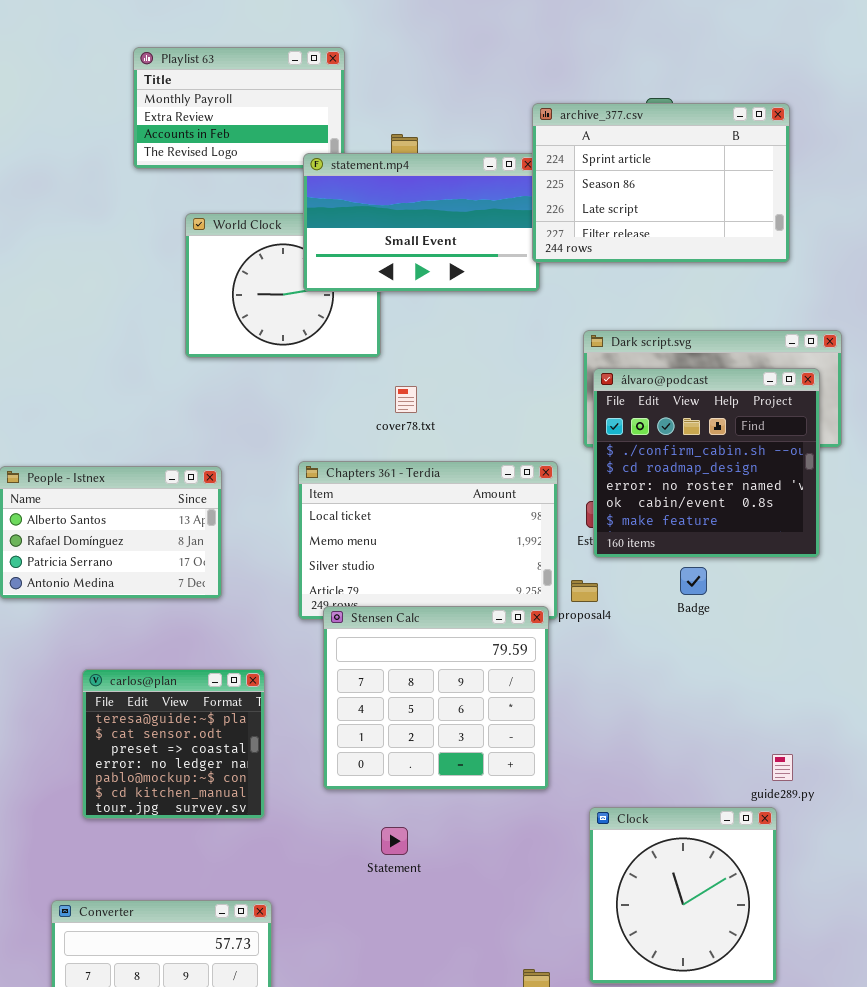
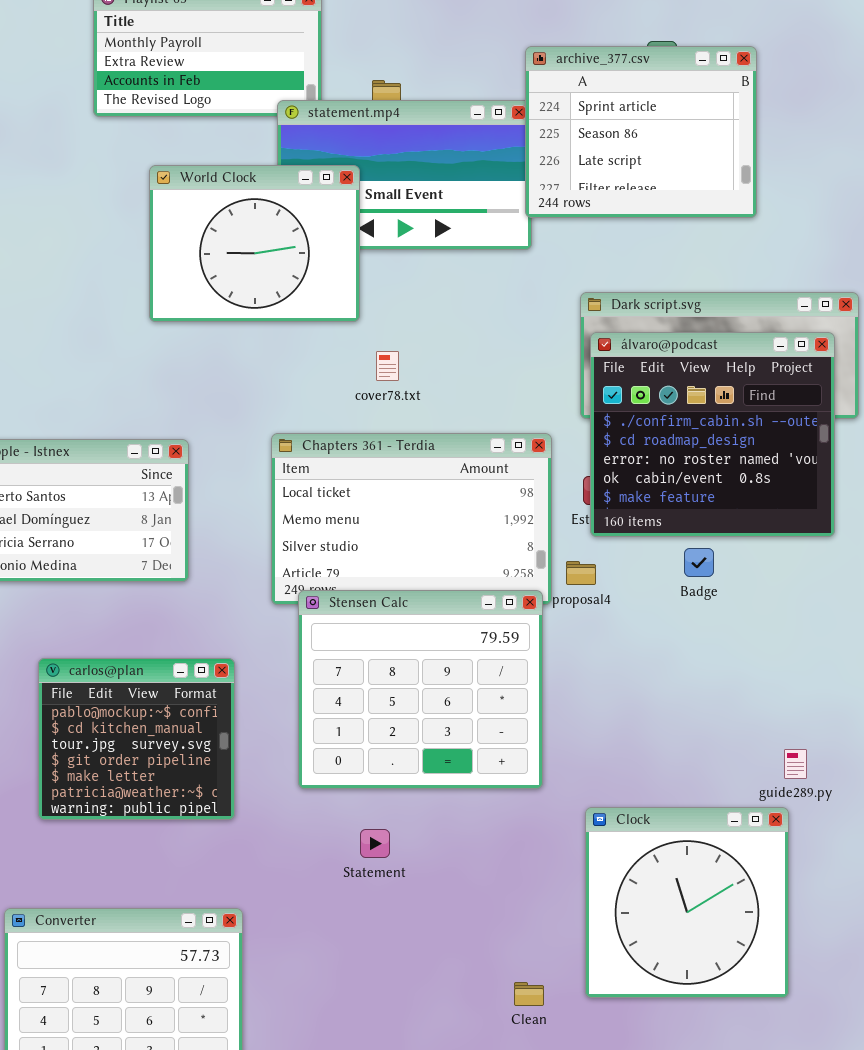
archive_377.csv: [532,103,790,263] -> [525,46,757,218], resized
World Clock: [185,213,381,358] -> [149,165,360,322], raised
carlos@plan: [82,669,265,819] -> [38,658,235,820], scrolled down 4 rows

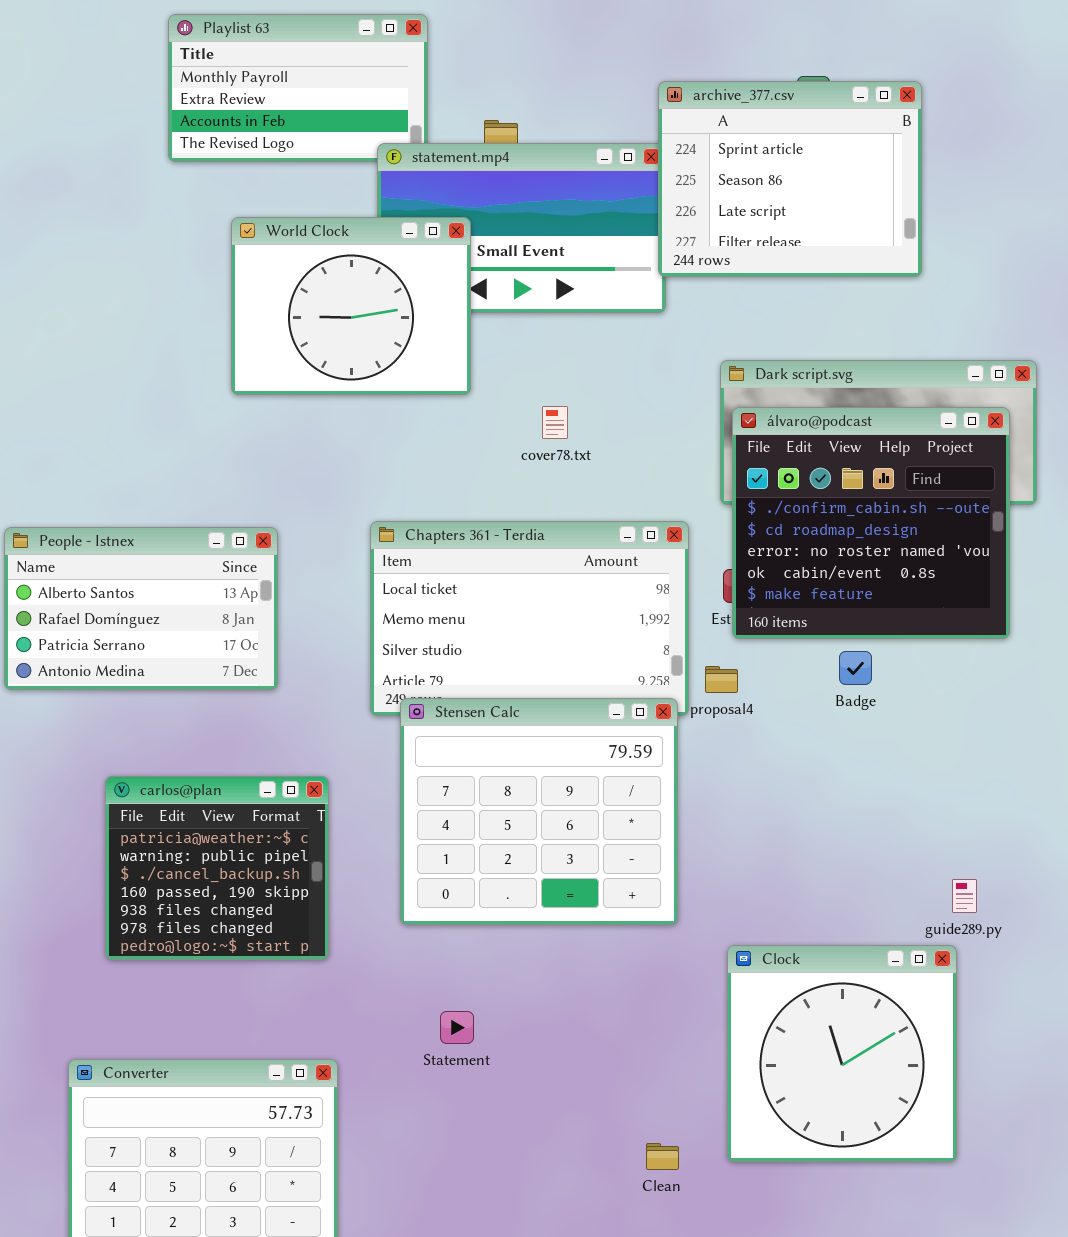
cover78.txt: [376,351,399,381] -> [542,406,568,439], moved
carlos@plan: [38,658,235,820] -> [105,776,329,960], scrolled down 5 rows
Statement: [360,829,390,858] -> [440,1011,474,1044], moved

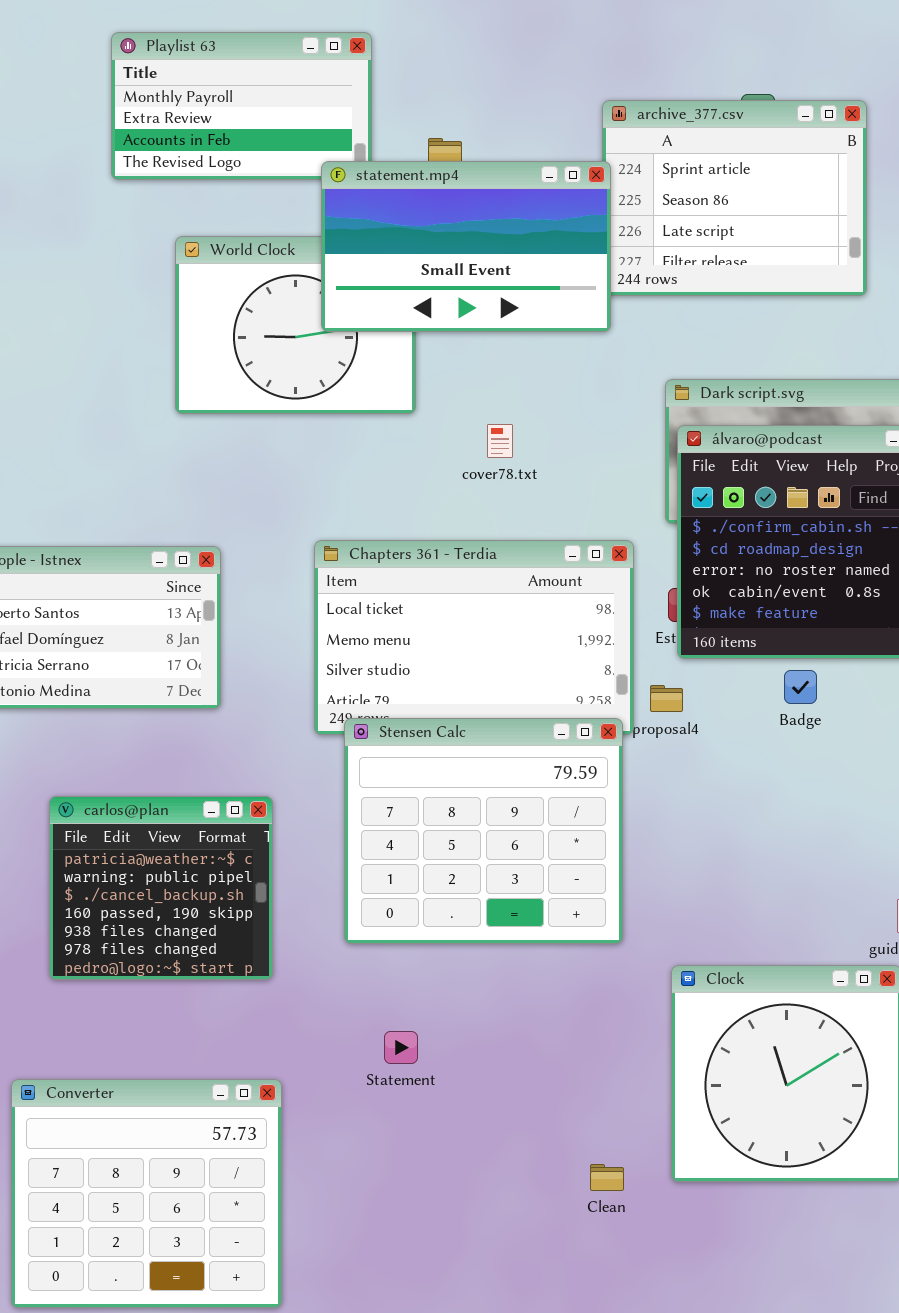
statement.mp4: [377,143,666,313] -> [321,161,611,332], raised

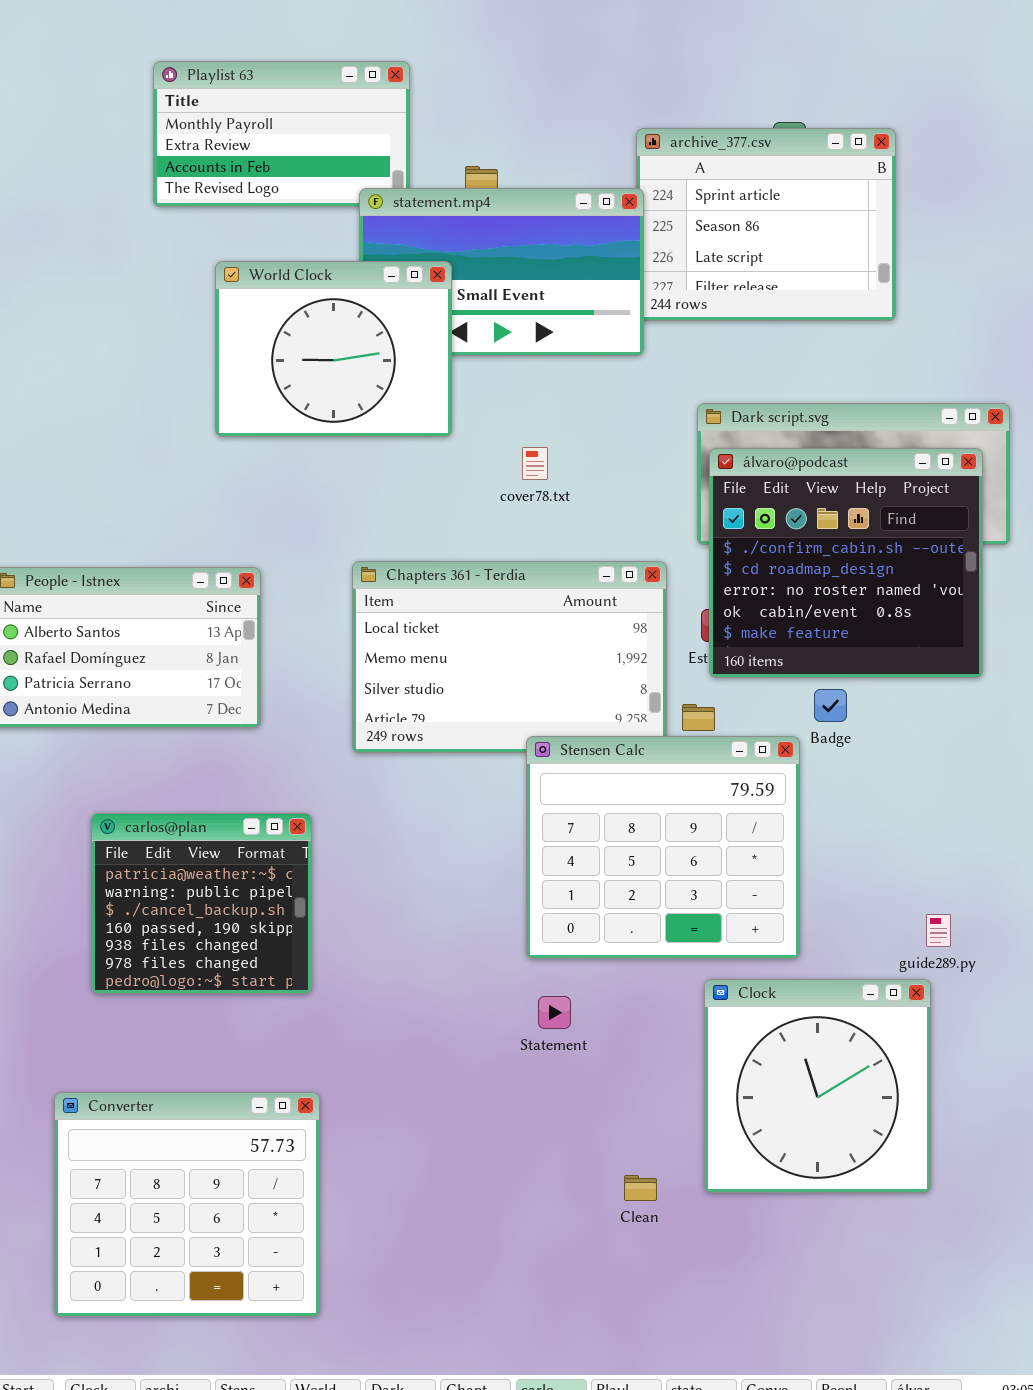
World Clock: [175,236,416,414] -> [215,261,452,437], raised
Stensen Calc: [344,718,623,944] -> [526,736,800,959], moved
Statement: [384,1031,418,1064] -> [538,996,571,1029], moved

